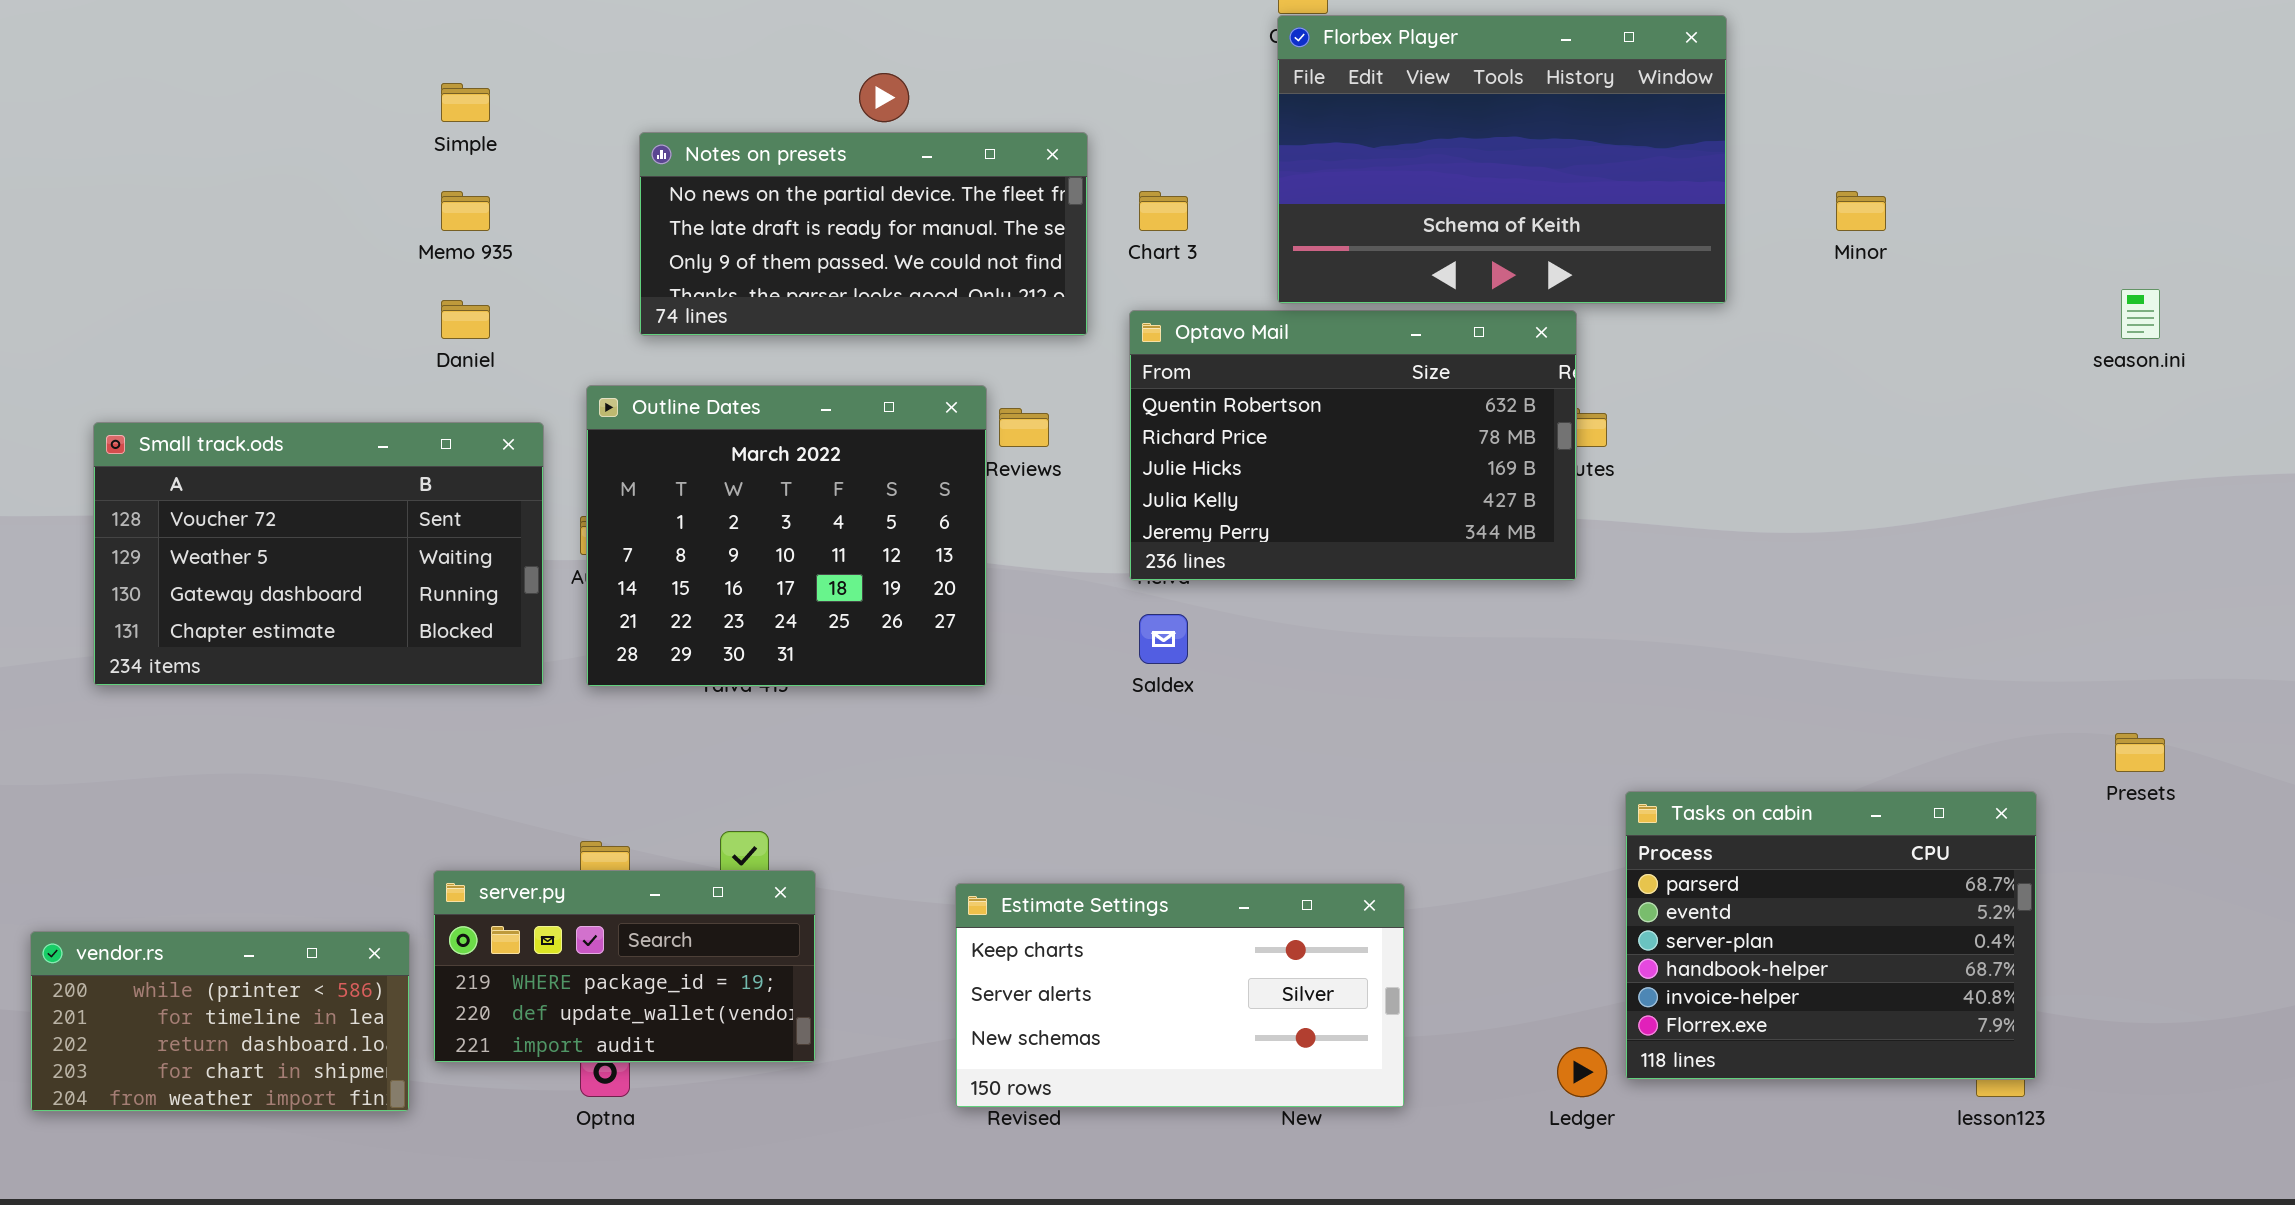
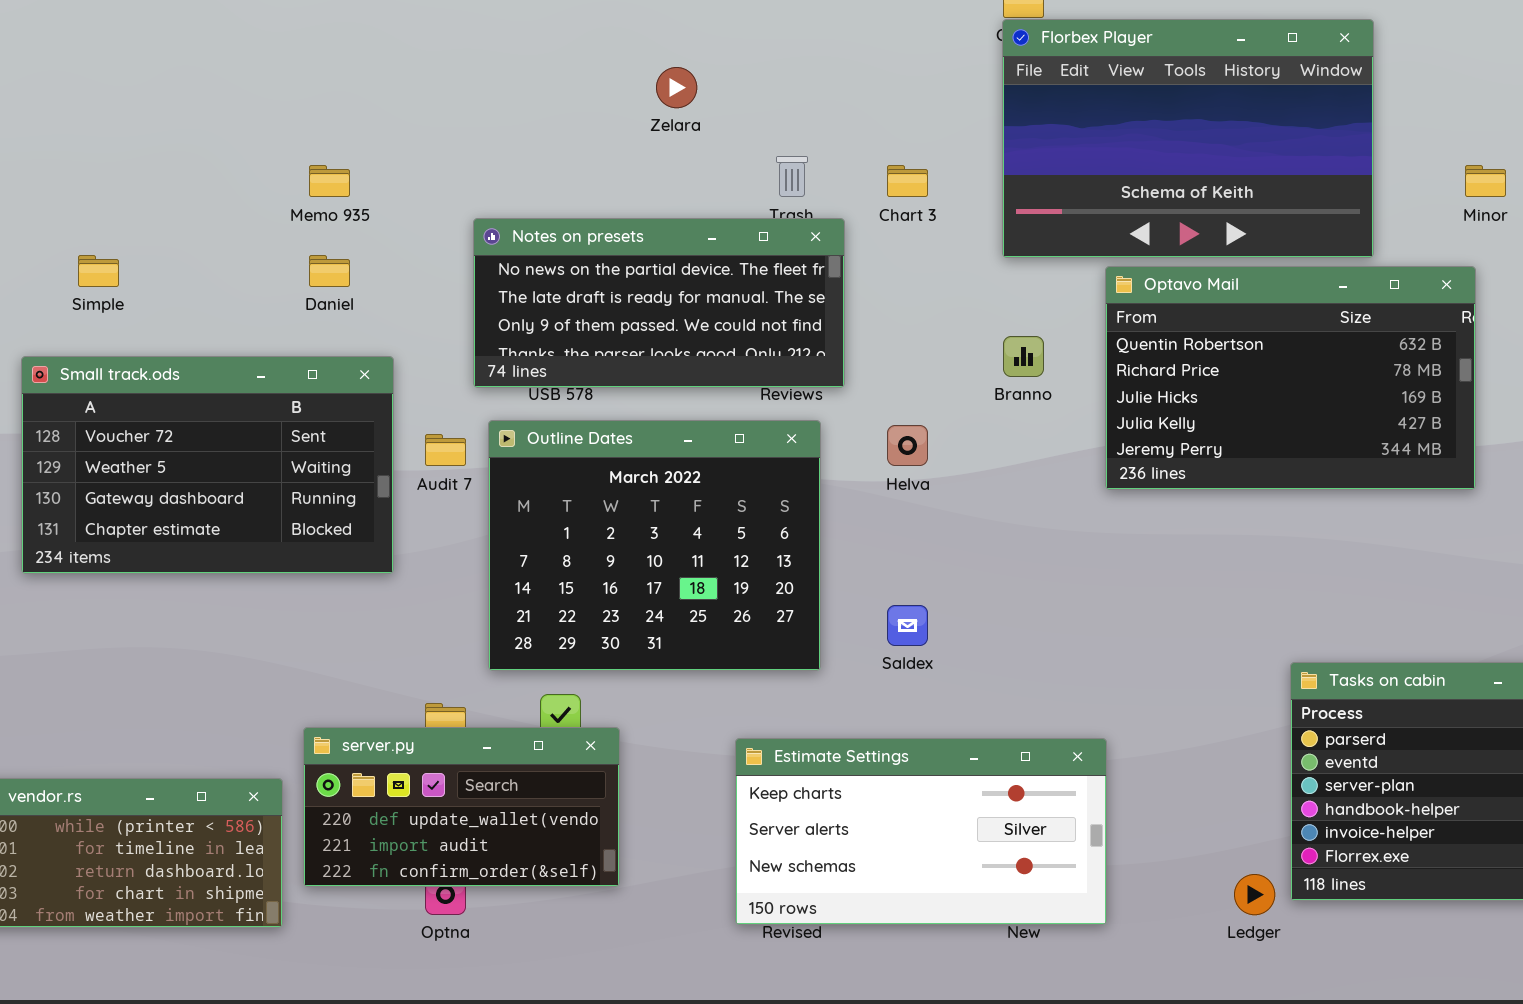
Simple: [441,83,490,122] -> [78,255,119,287], moved
Notes on presets: [639,132,1088,336] -> [473,218,845,388], moved
Optavo Mail: [1129,310,1577,581] -> [1105,266,1476,490], moved
Outline Dates: [586,385,987,687] -> [488,420,821,671], moved
Saldex: [1139,614,1188,664] -> [887,605,928,646], moved
server.py: [433,870,816,1063] -> [303,727,620,887], scrolled down 1 row

